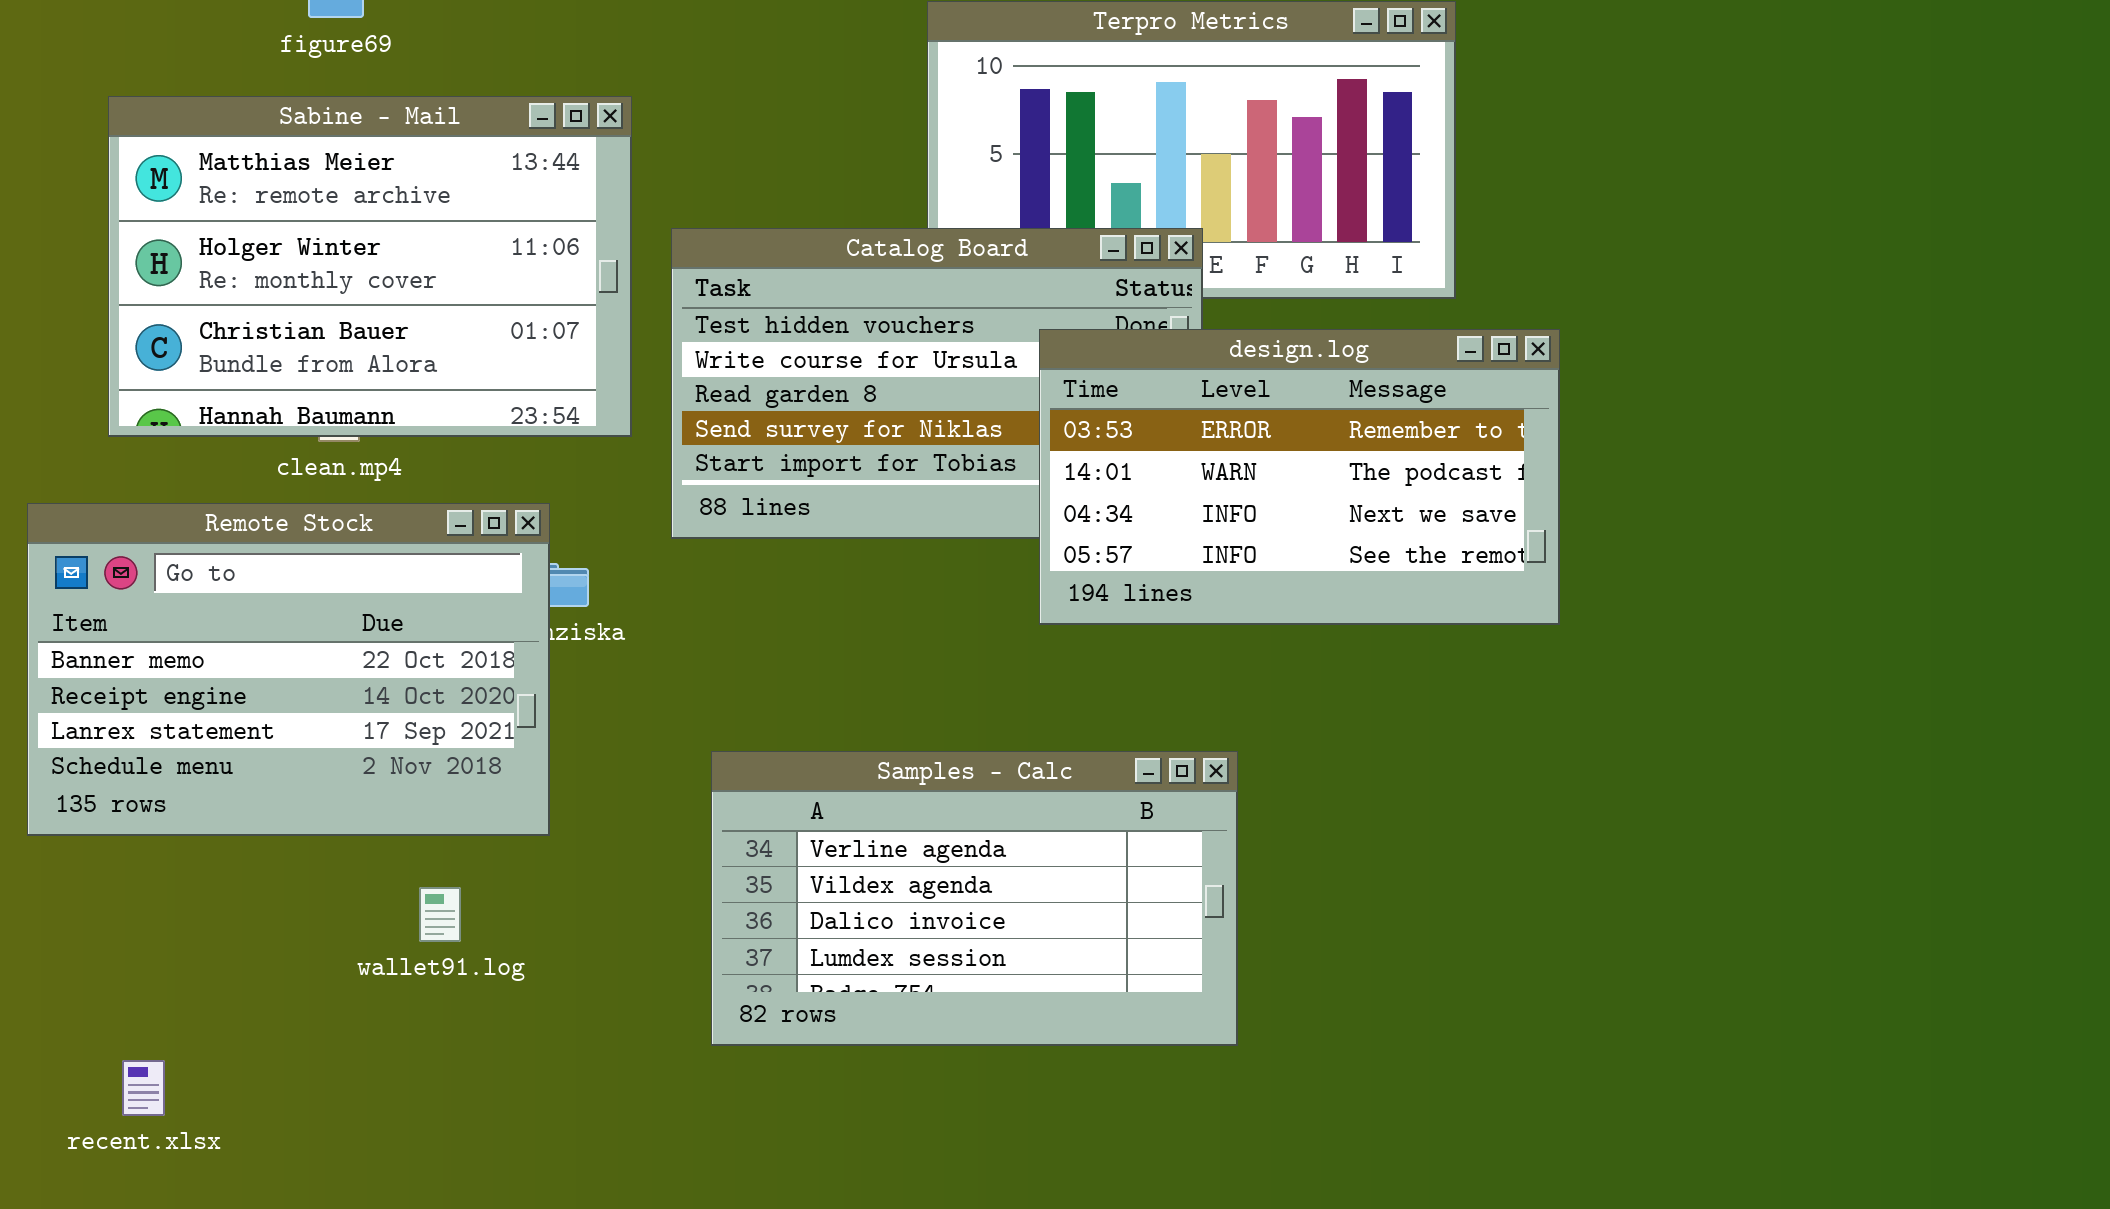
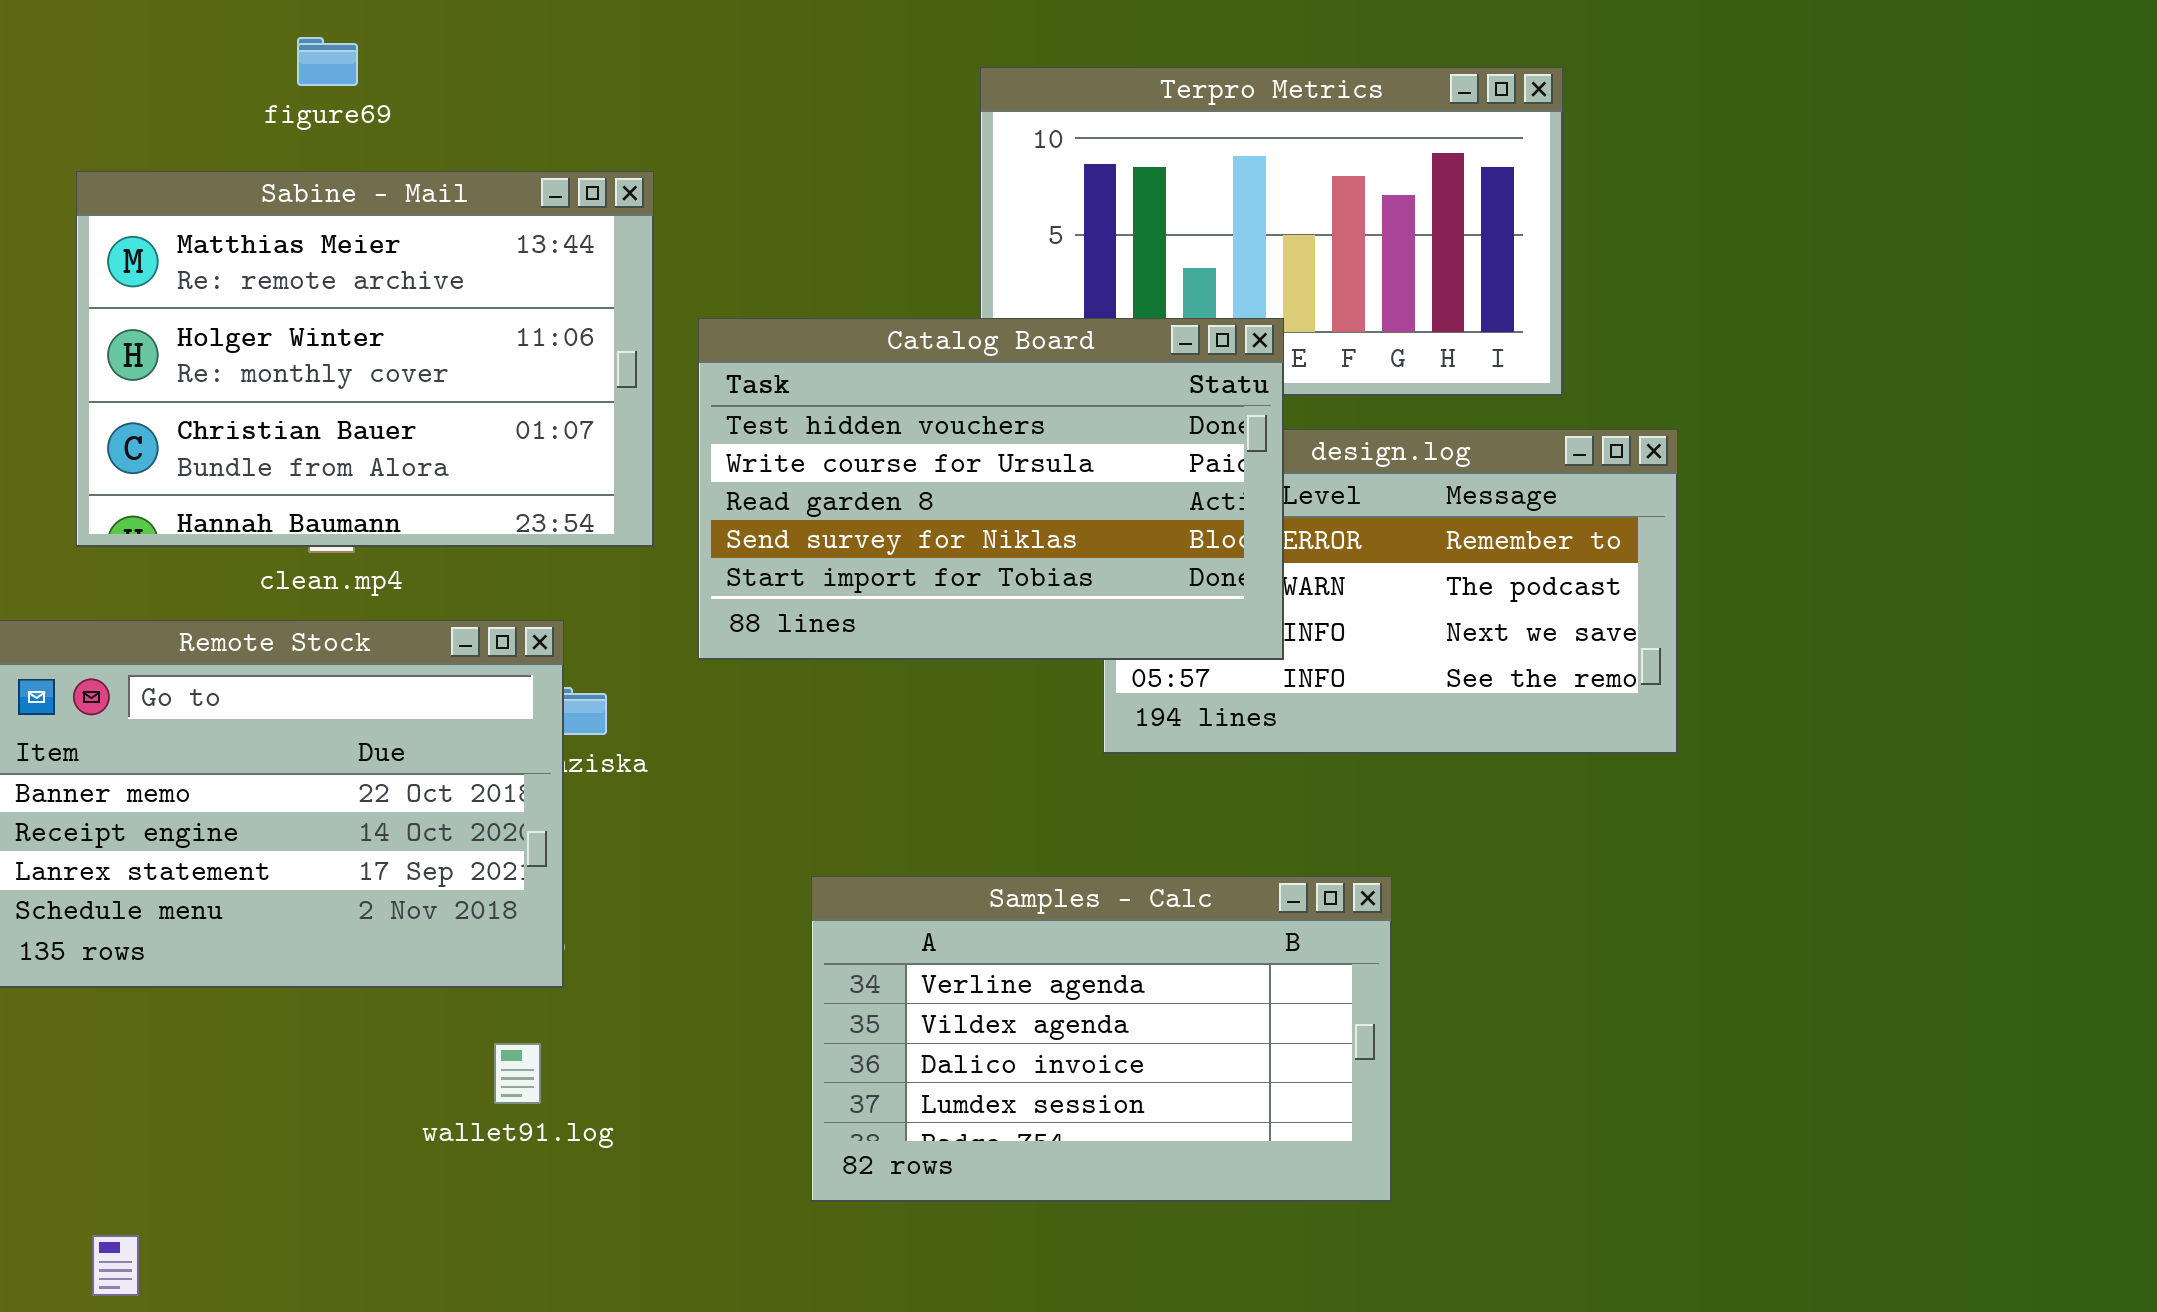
Catalog Board: [671,228,1203,539] -> [698,318,1284,660], raised
Samples - Calc: [711,751,1238,1046] -> [811,876,1392,1202], moved
wallet91.log: [419,887,461,942] -> [494,1043,541,1104], moved

